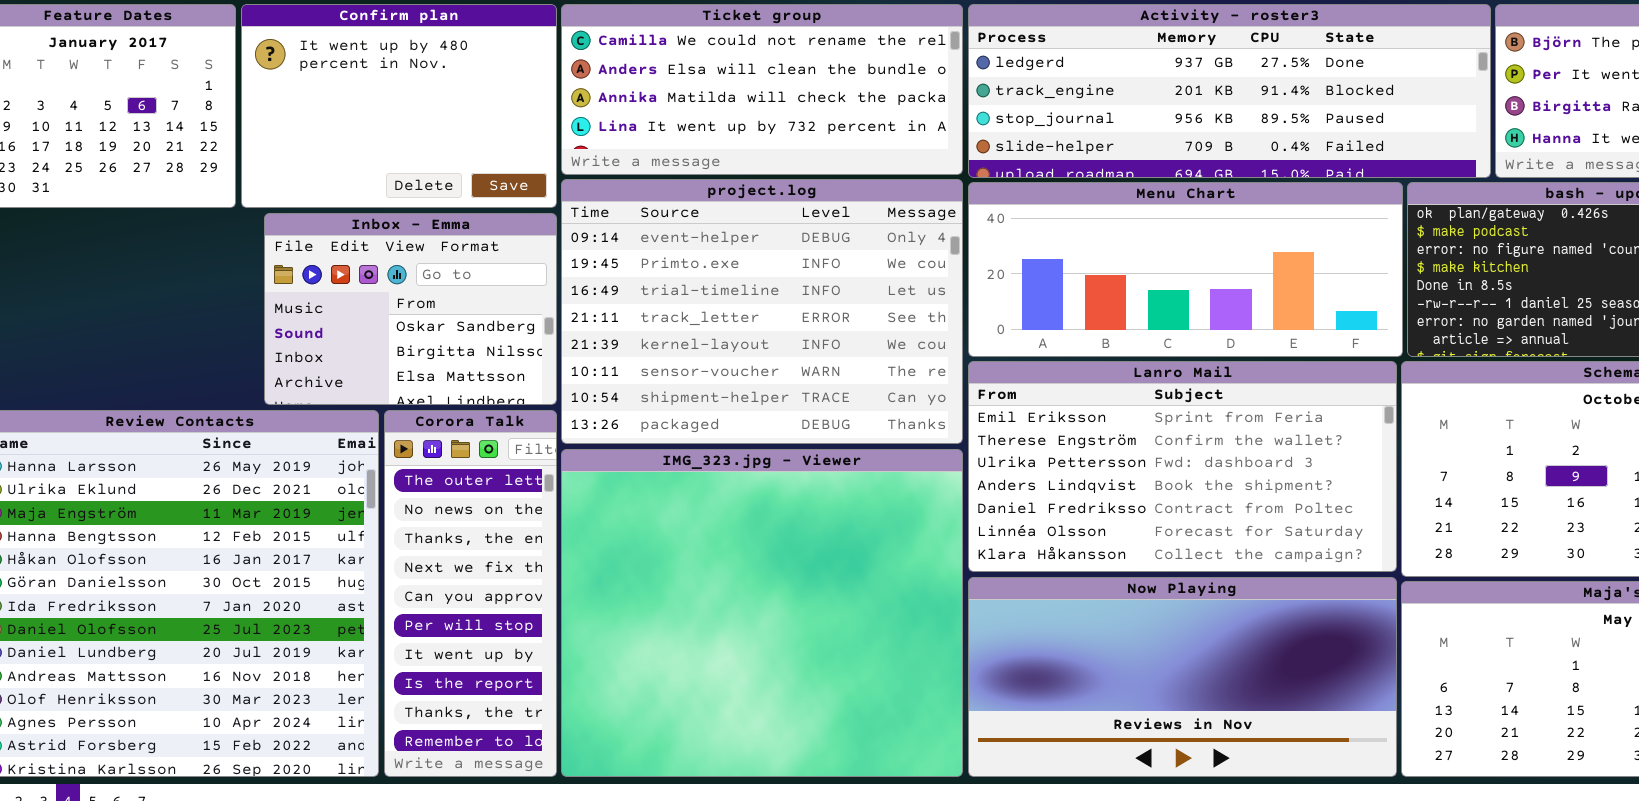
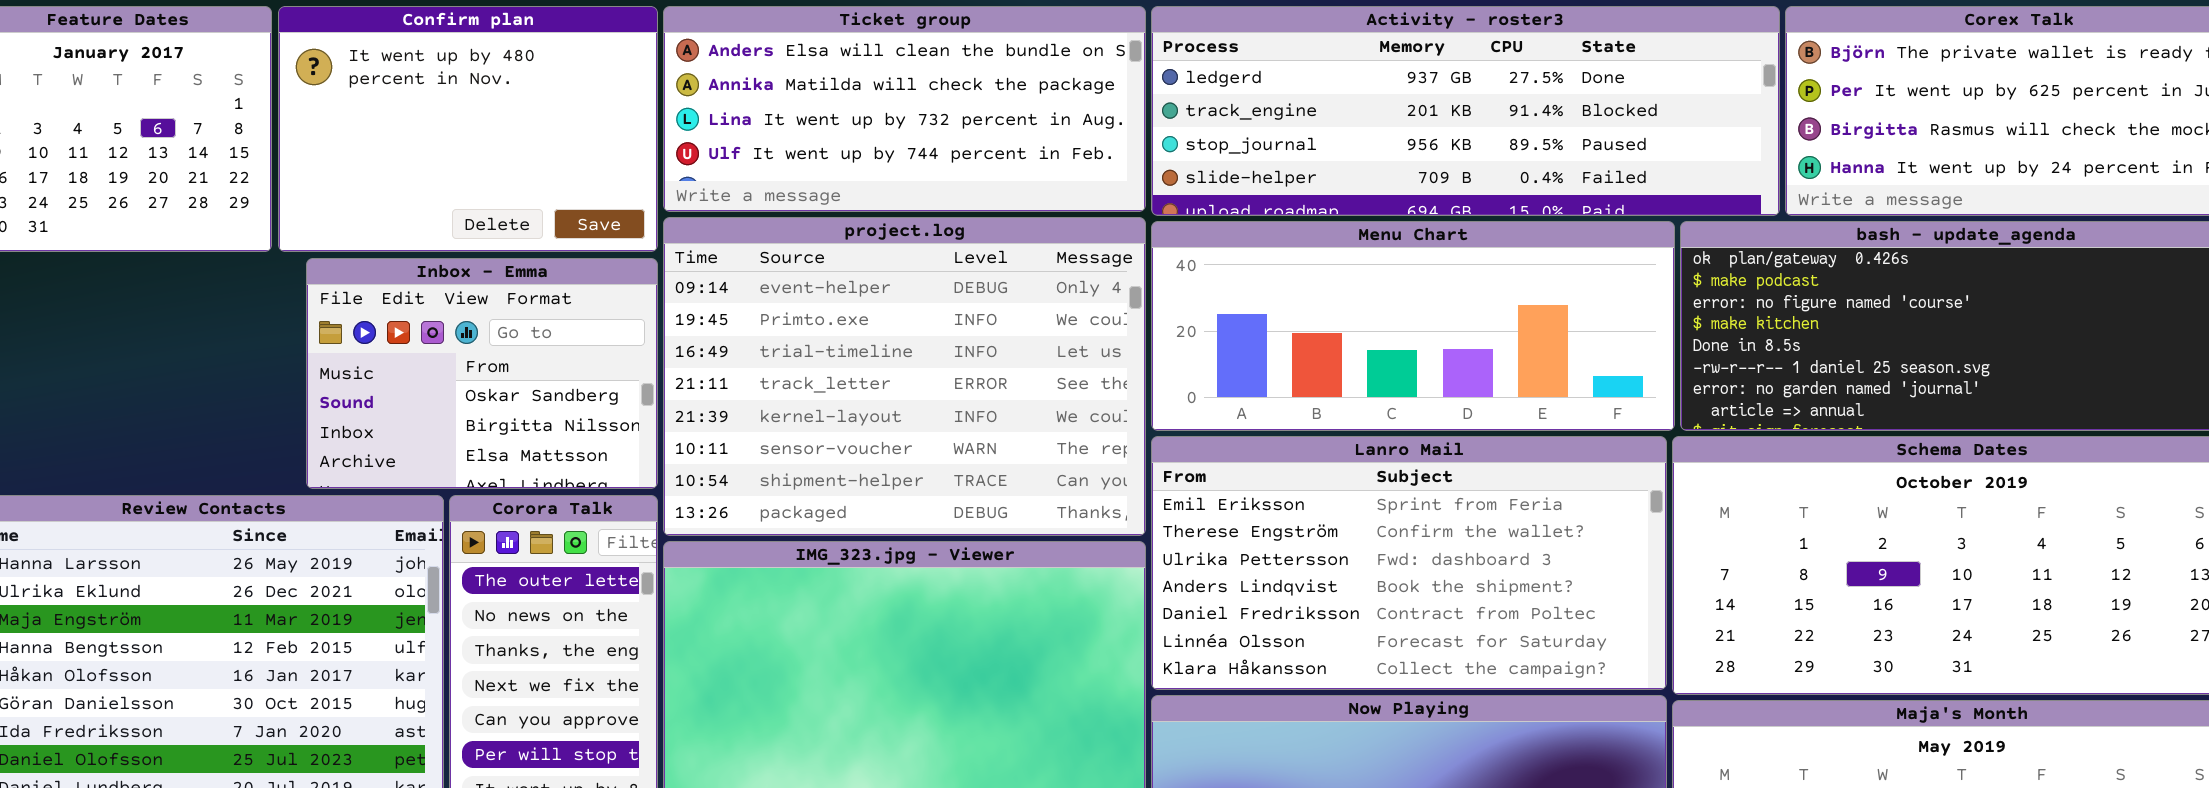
Ticket group: [561,4,963,175] -> [663,6,1146,212], scrolled down 1 row

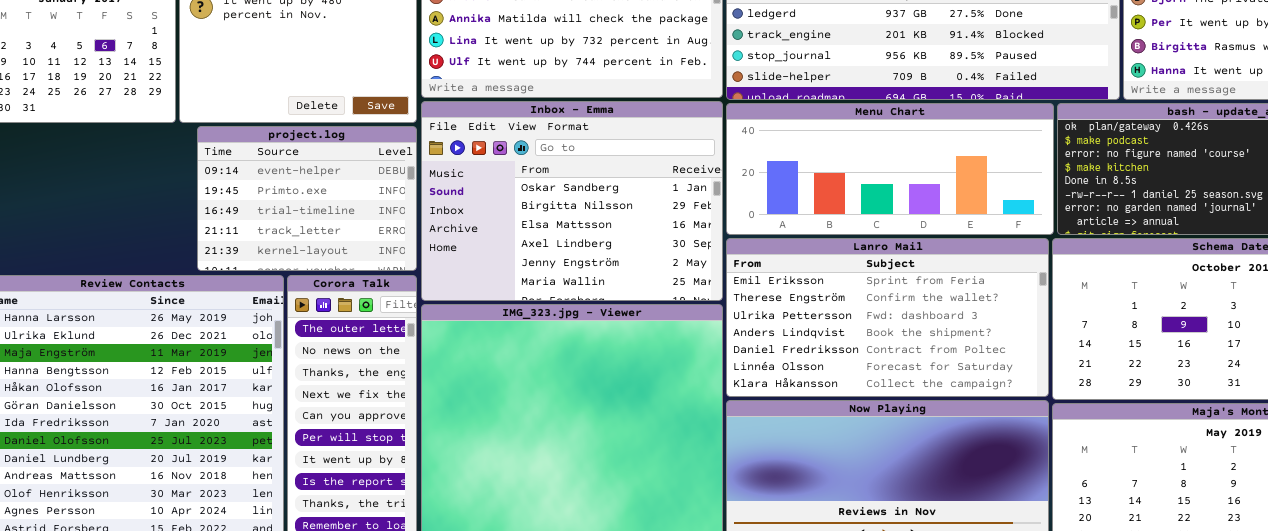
project.log: [663,217,1146,536] -> [197,126,417,271], moved, resized
Inbox - Emma: [306,258,658,489] -> [421,101,723,301], moved, resized

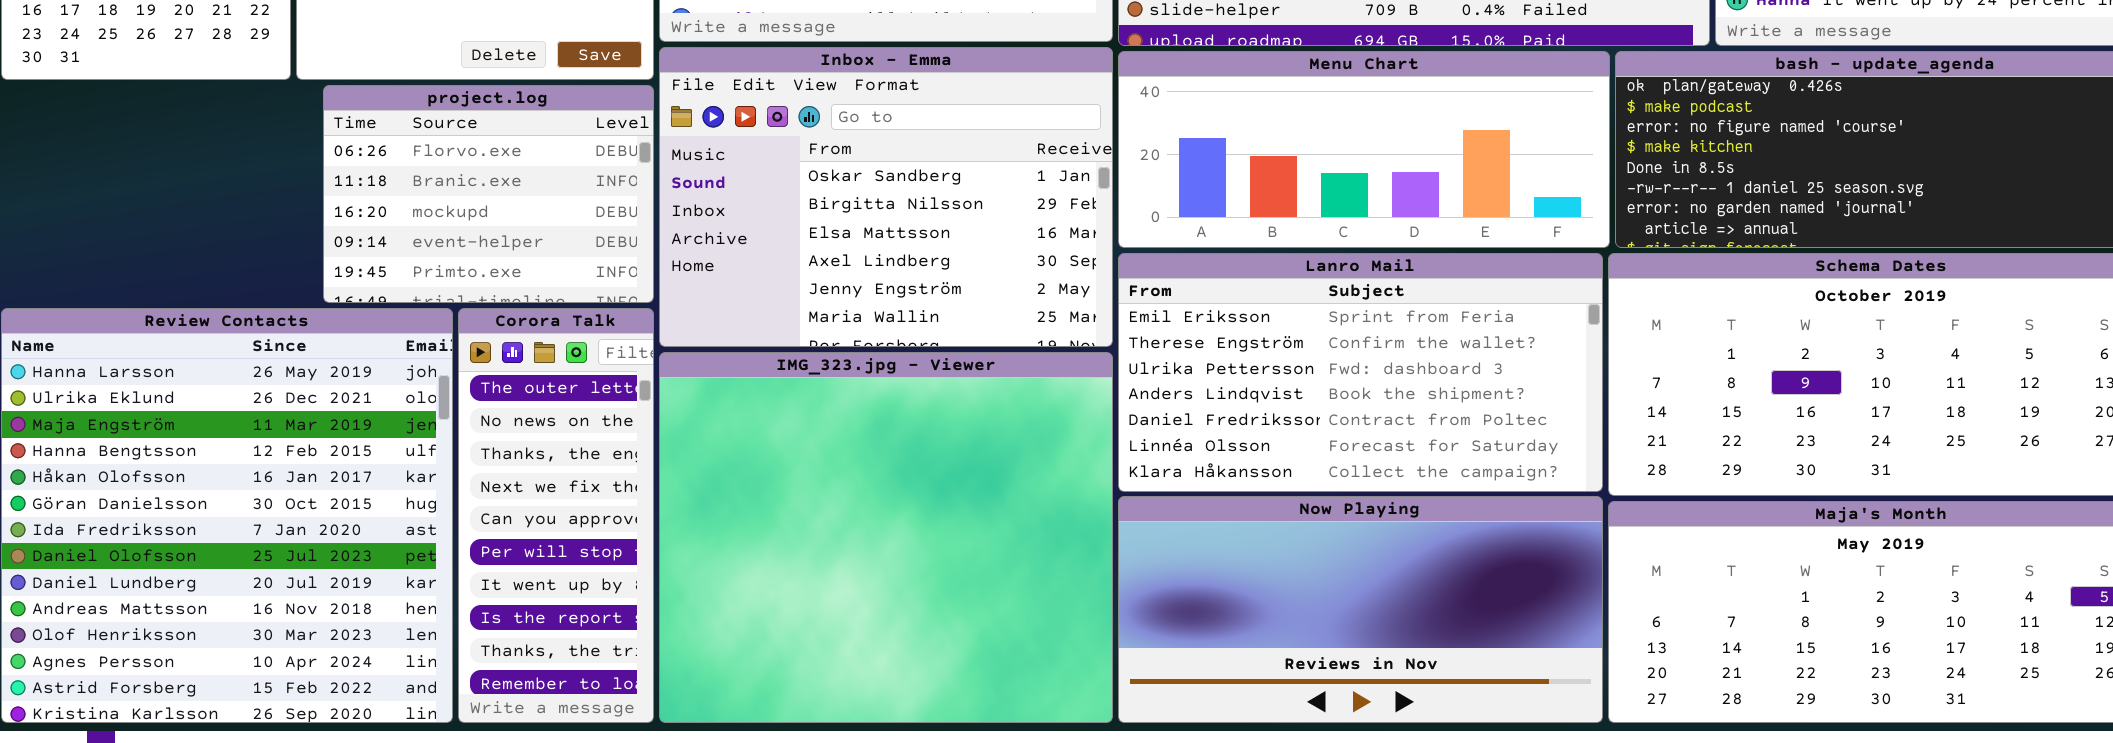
project.log: [197,126,417,271] -> [323,85,654,303], scrolled up 3 rows

